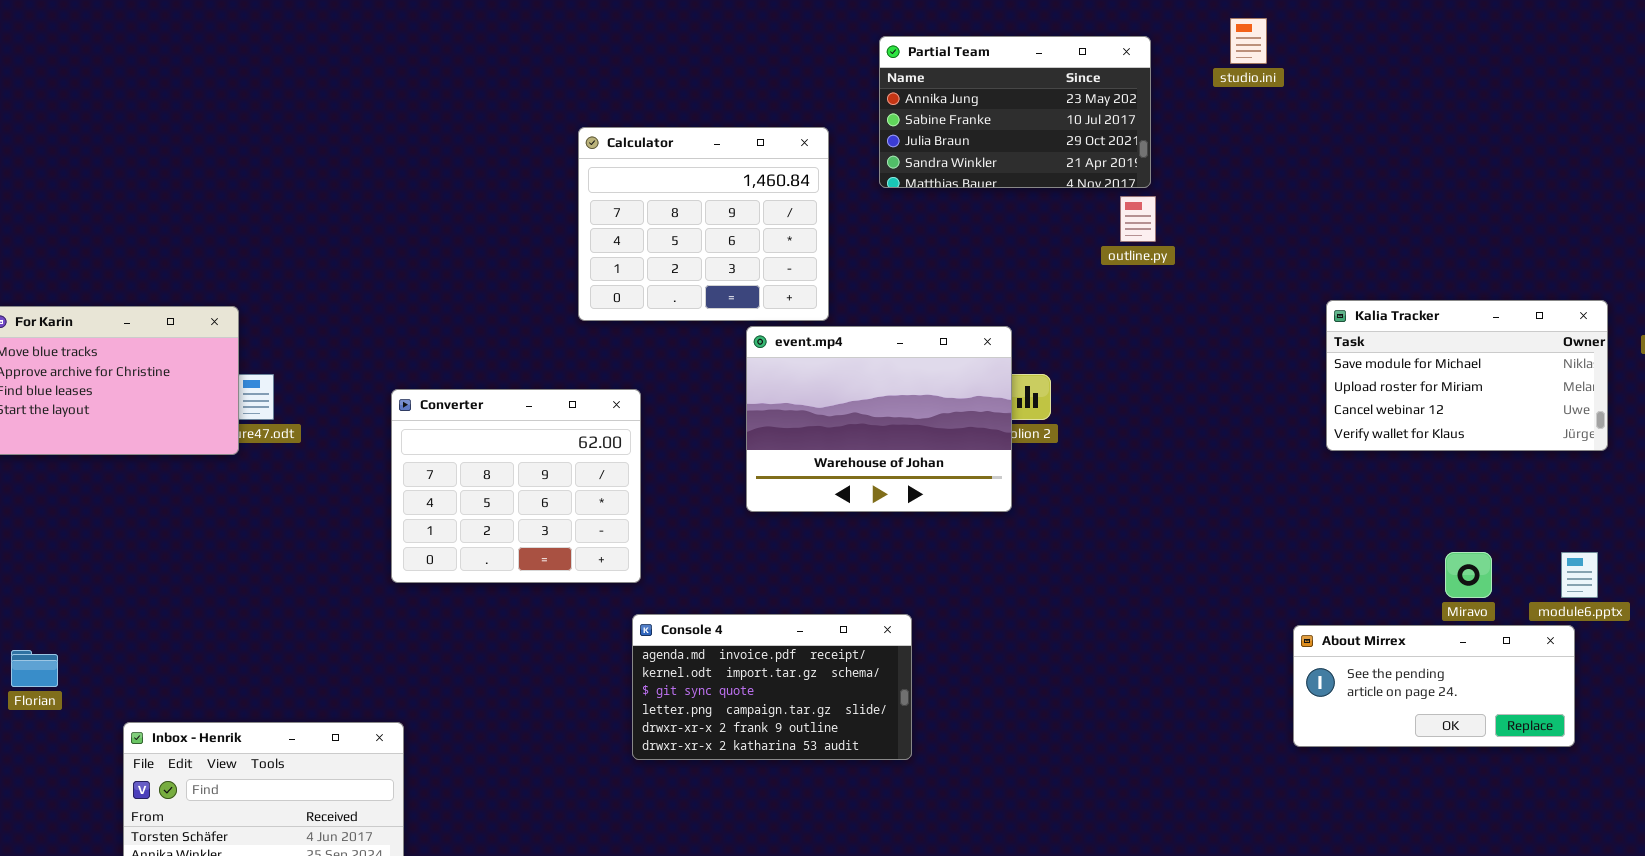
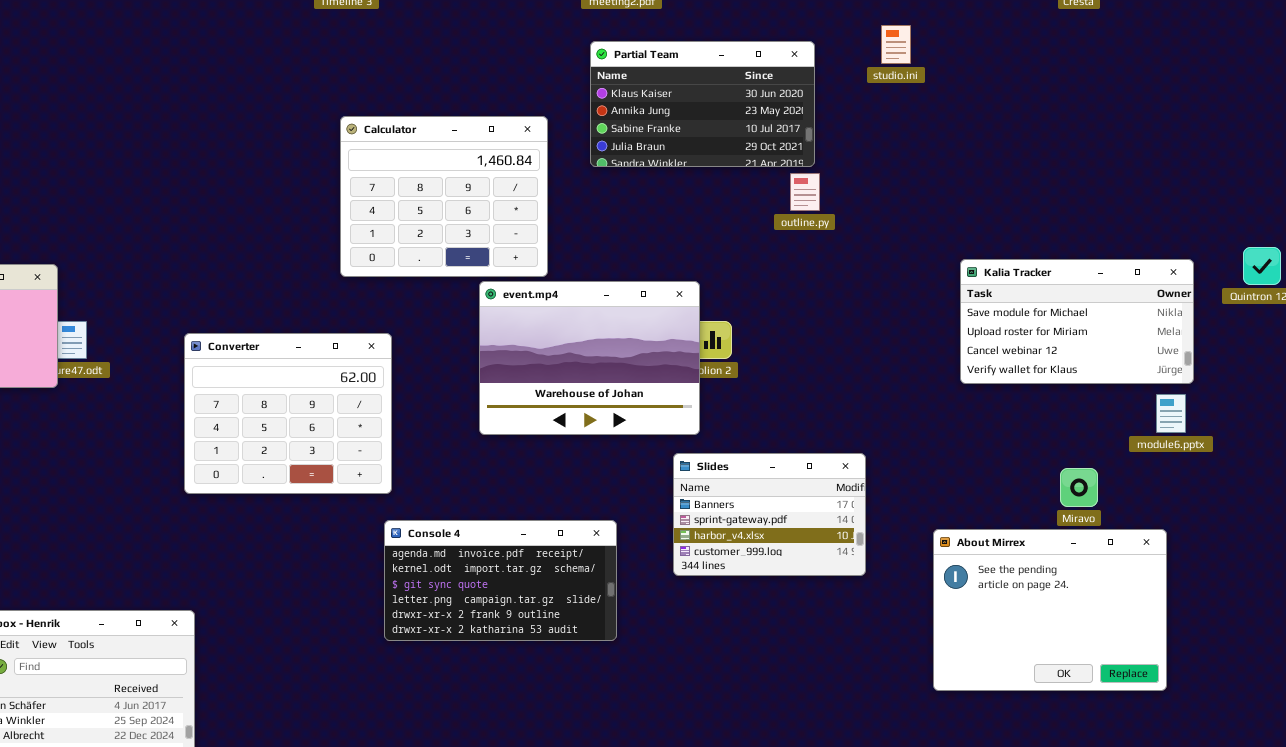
Partial Team: [879,36,1151,188] -> [590,41,815,167], scrolled up 1 row
Slides: none -> [673,453,866,576], opened
module6.pptx: [1561,552,1598,598] -> [1156,394,1186,433], moved
About Mirrex: [1293,625,1575,747] -> [933,529,1167,691], resized

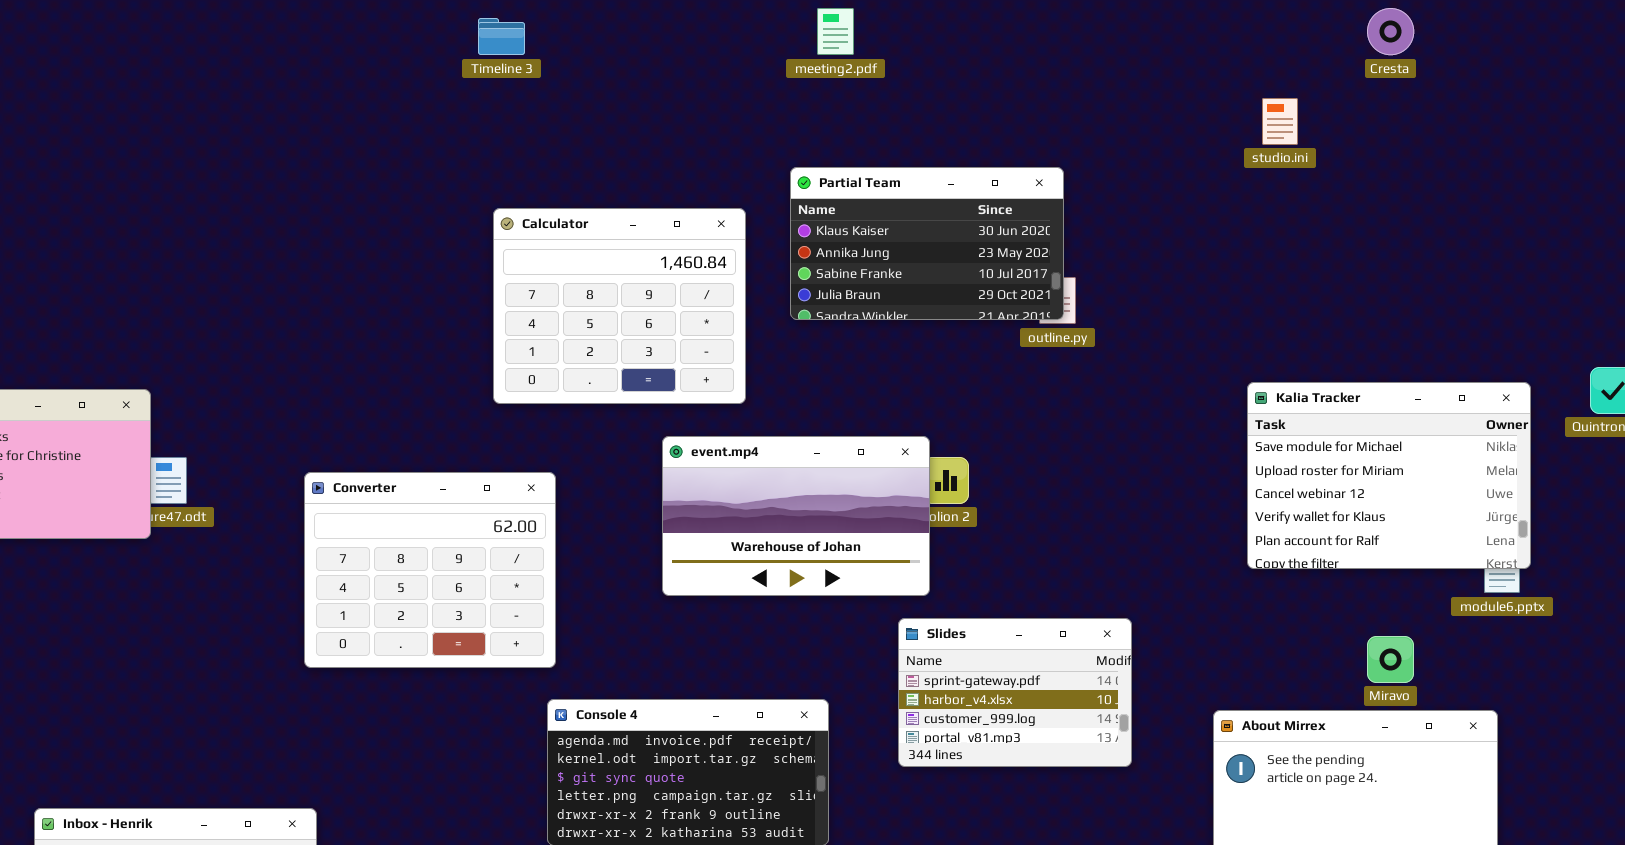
studio.ini: [881,25,911,64] -> [1262,98,1298,145], moved
Partial Team: [590,41,815,167] -> [790,167,1064,320], moved
Kalia Tracker: [960,259,1194,384] -> [1247,382,1531,569], resized
event.mp4: [479,281,700,435] -> [662,436,930,596], resized
Slides: [673,453,866,576] -> [898,618,1132,767], scrolled down 1 row

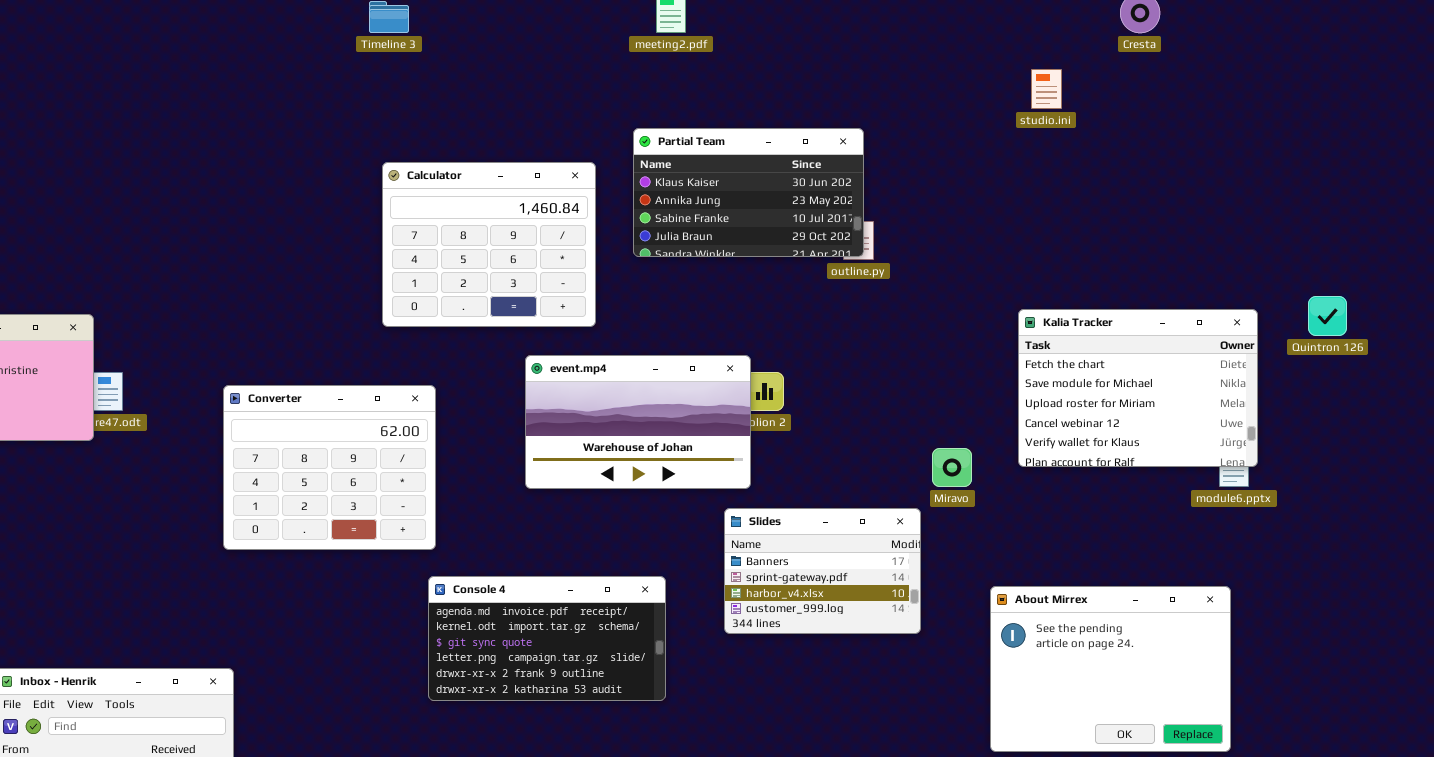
Kalia Tracker: [1247,382,1531,569] -> [1018,309,1258,467], scrolled up 1 row
Slides: [898,618,1132,767] -> [724,508,921,634], scrolled up 1 row
Miravo: [1367,636,1414,683] -> [932,448,972,487], moved

